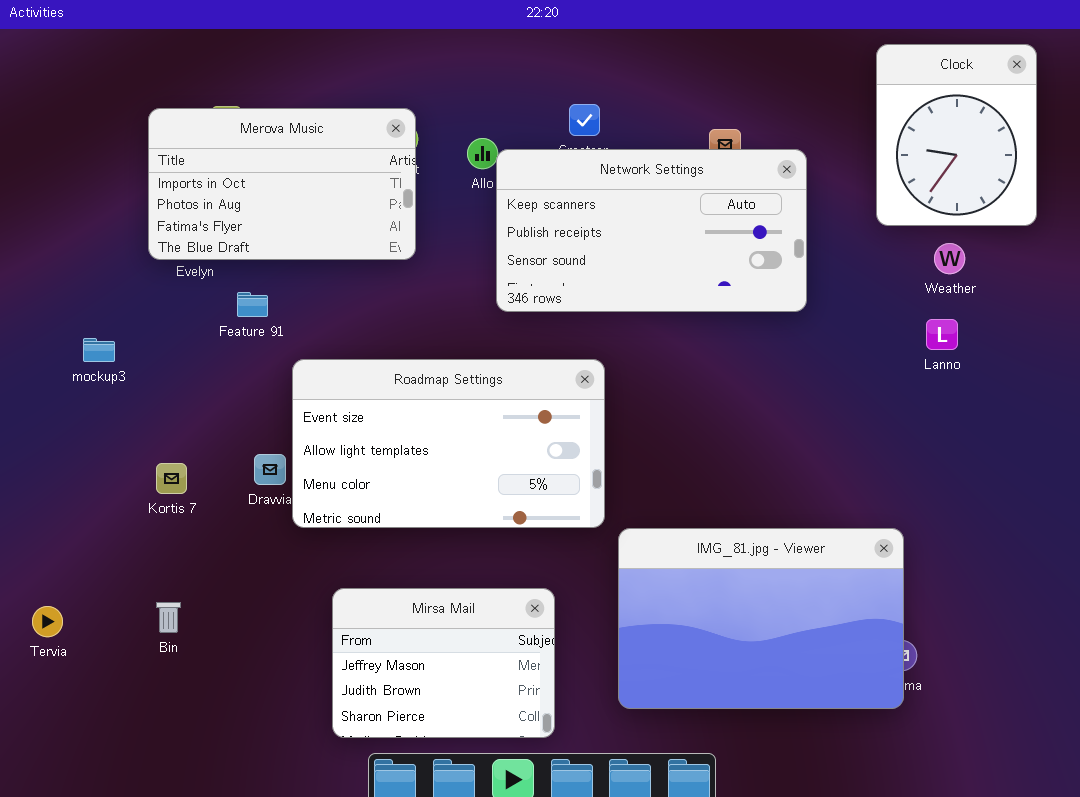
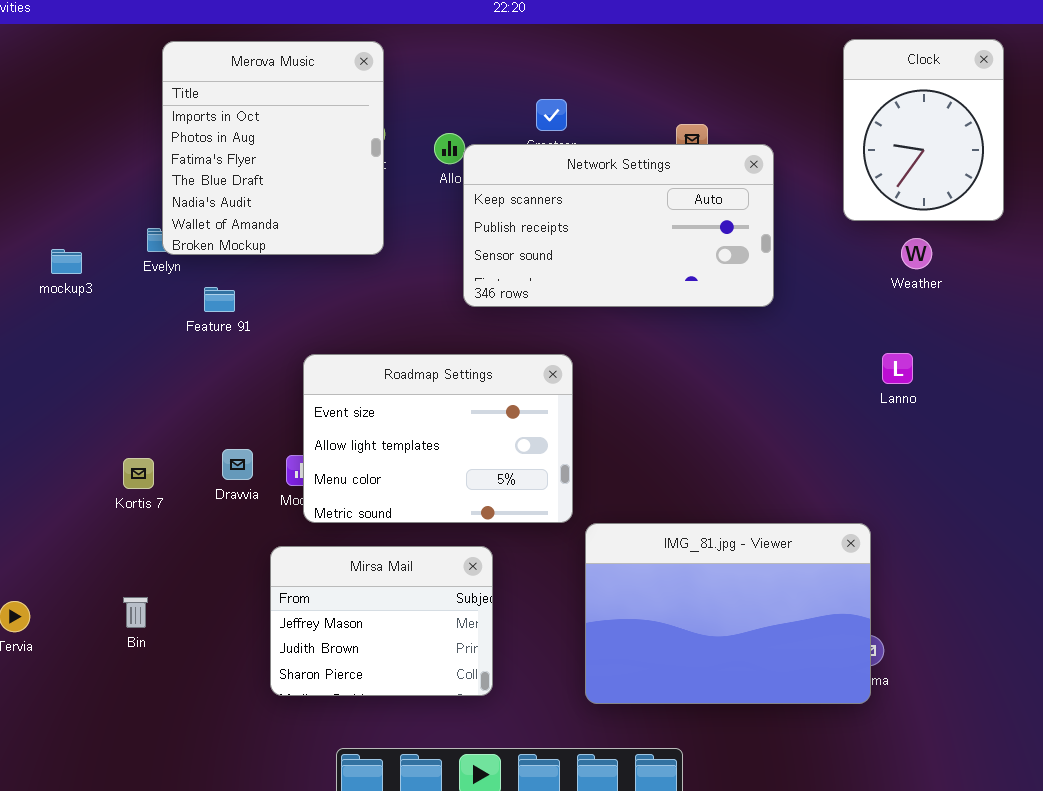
Merova Music: [148,108,416,260] -> [162,41,384,255], resized
Lanno: [926,319,958,350] -> [882,353,913,384], moved
mockup3: [83,338,115,362] -> [51,249,82,274], moved
Roadmap Settings: [292,359,605,528] -> [303,354,573,523], resized
Mirsa Mail: [332,588,555,738] -> [270,546,493,696], moved

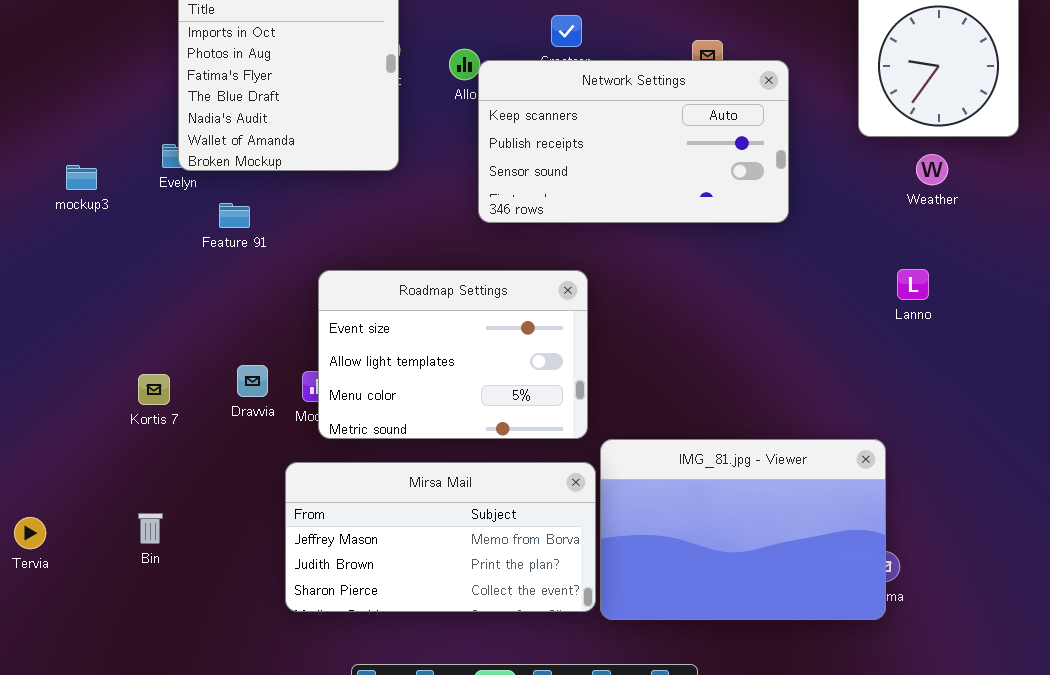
Mirsa Mail: [270,546,493,696] -> [285,462,596,612], resized

